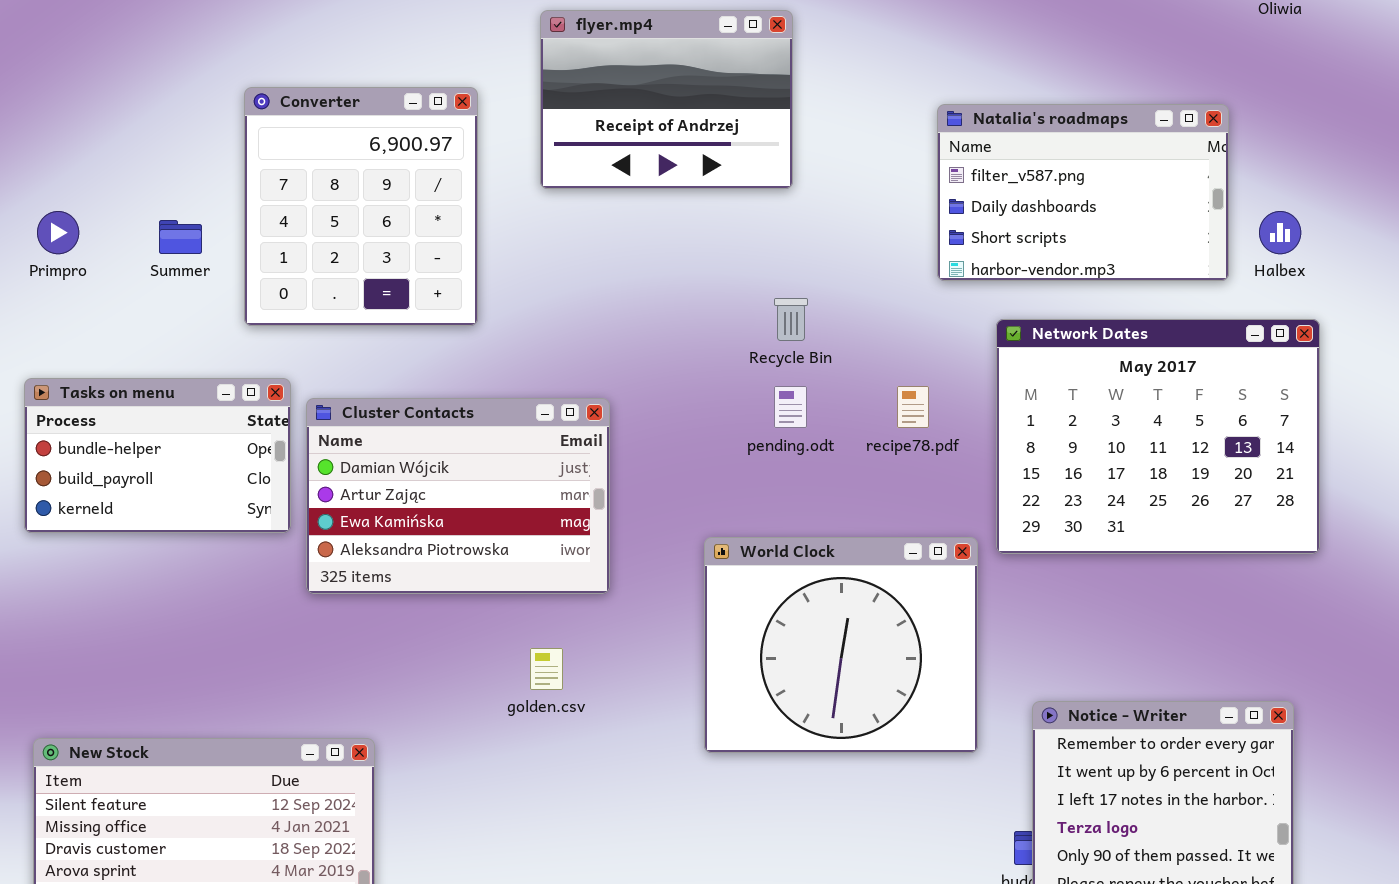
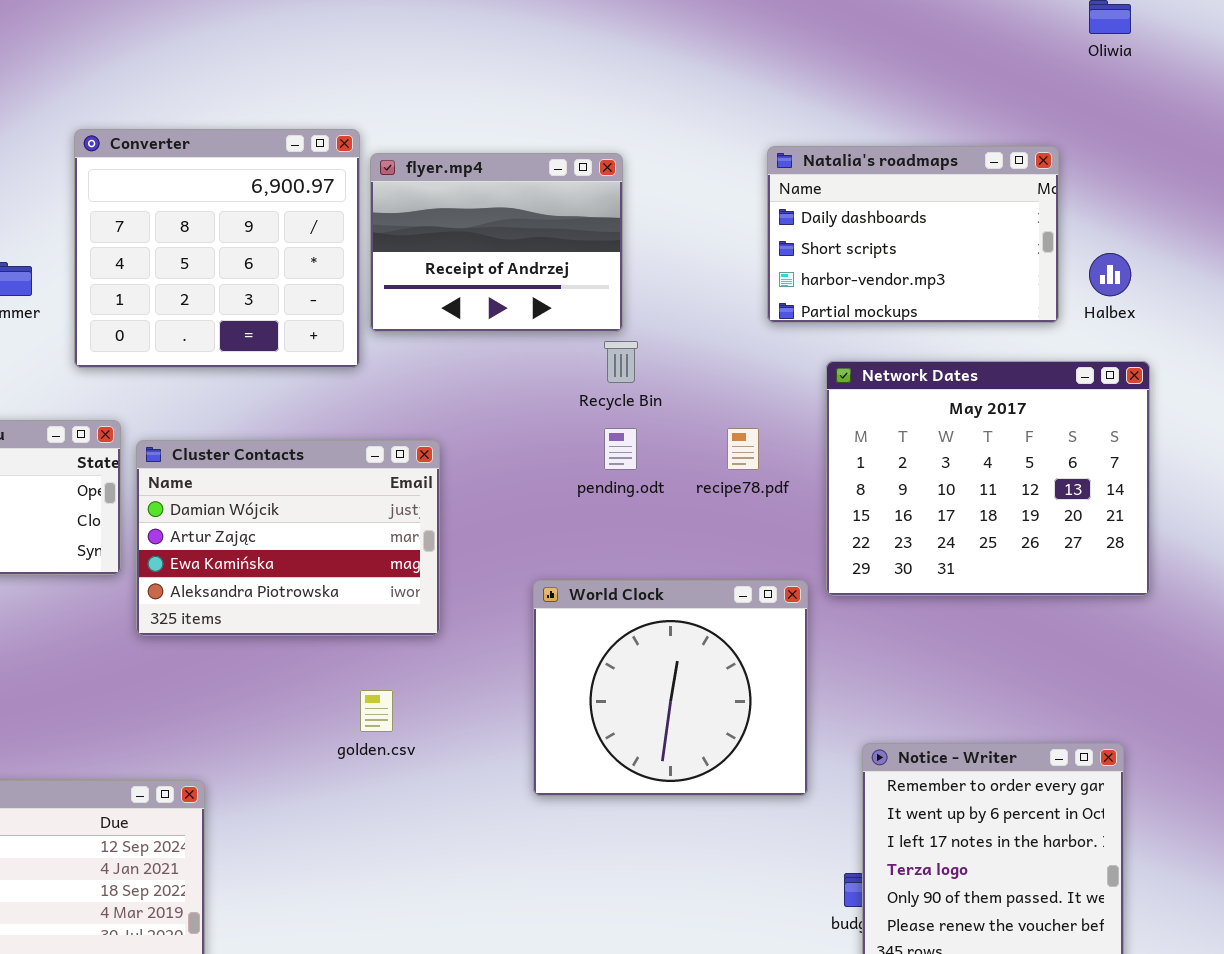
flyer.mp4: [540,10,793,189] -> [370,153,623,332], moved
Converter: [244,87,478,326] -> [74,129,360,368], resized
Natalia's roadmaps: [937,104,1229,281] -> [767,146,1059,323], scrolled down 1 row

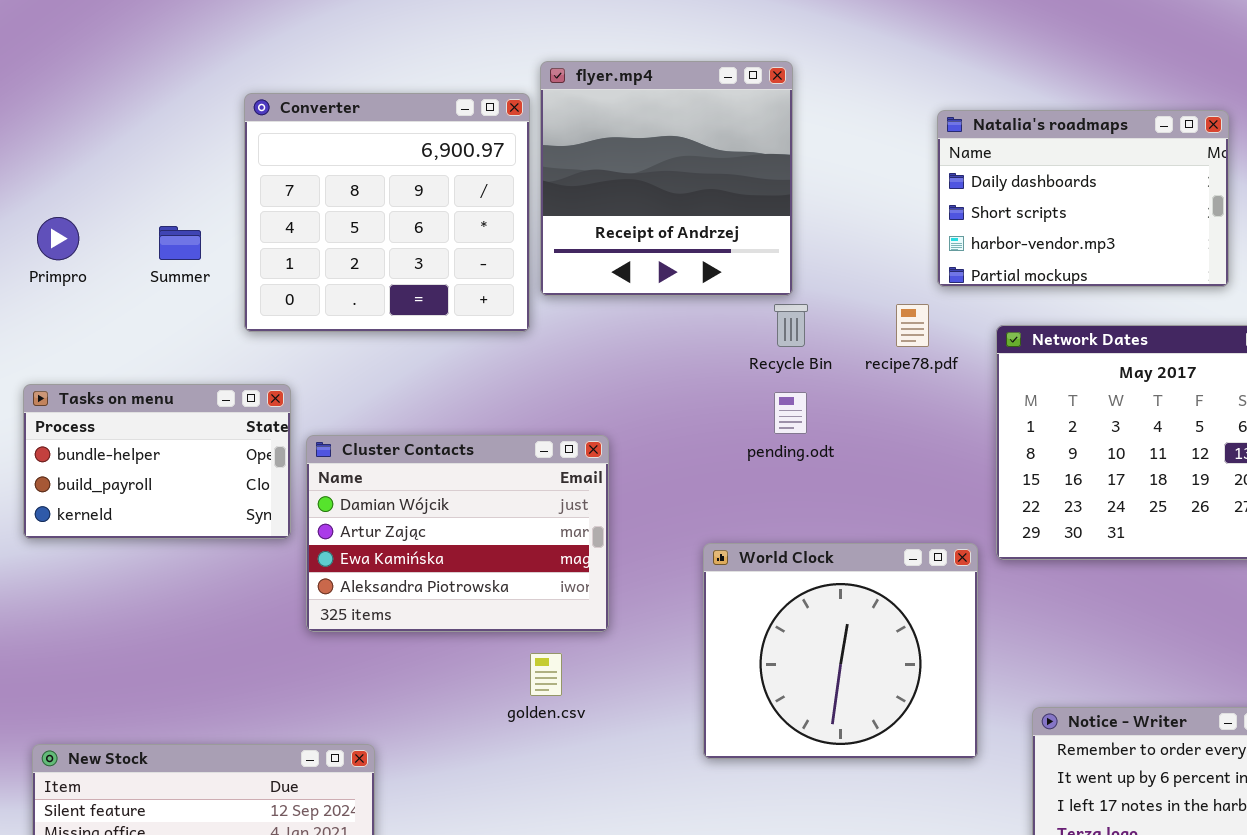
flyer.mp4: [370,153,623,332] -> [540,61,793,296], resized
recipe78.pdf: [727,428,759,470] -> [896,304,929,347], moved
Cluster Contacts: [136,440,440,636] -> [306,435,609,632], moved

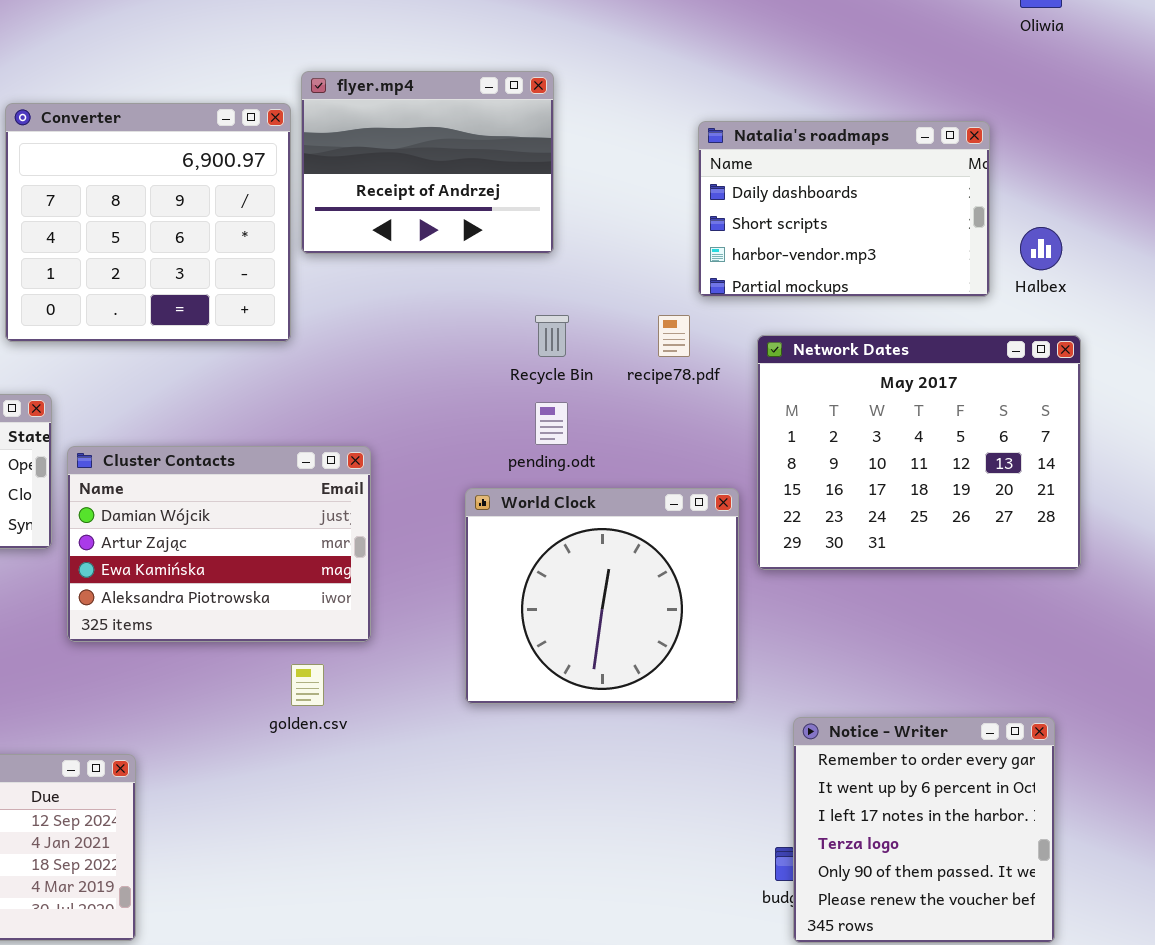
flyer.mp4: [540,61,793,296] -> [301,71,554,254], resized
World Clock: [703,543,978,759] -> [465,488,739,704], moved

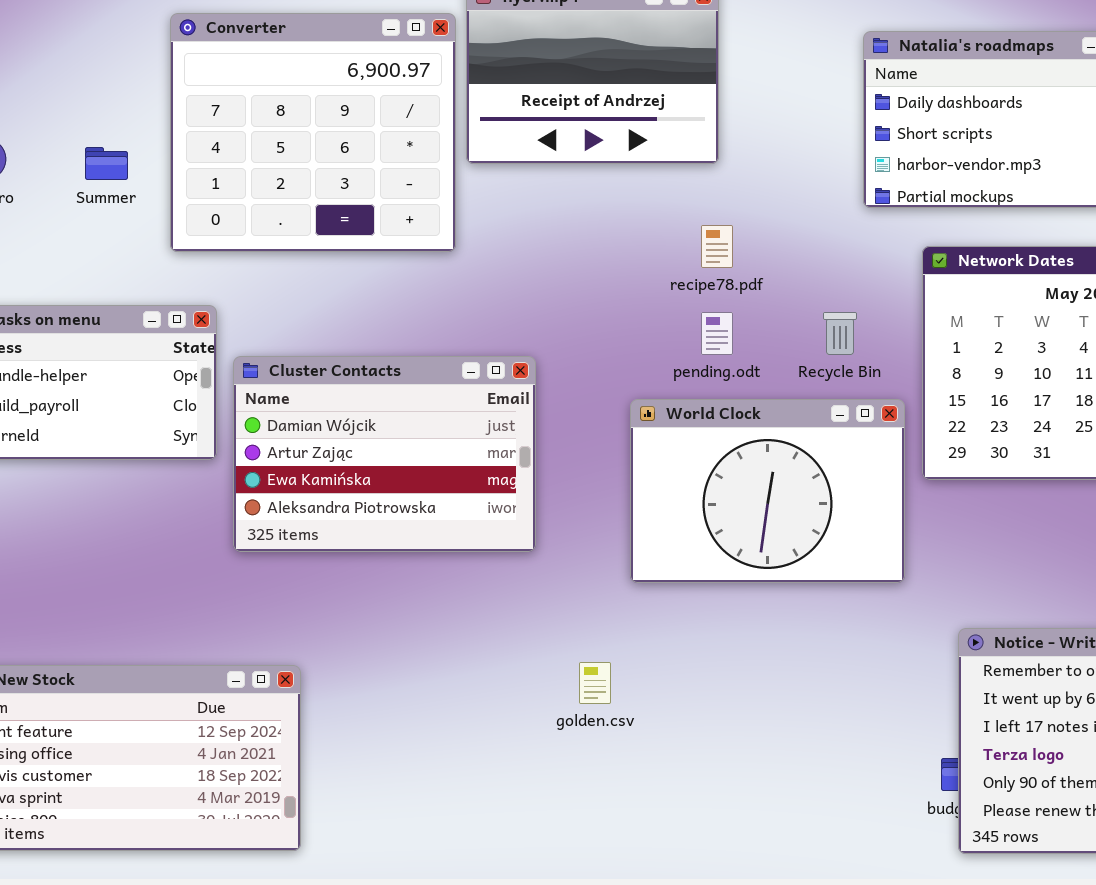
Recycle Bin: [535,315,569,357] -> [823,312,857,355], moved
recipe78.pdf: [658,315,690,357] -> [701,225,733,268], moved
World Clock: [465,488,739,704] -> [630,399,905,583], resized
golden.csv: [291,664,324,706] -> [579,662,611,704], moved

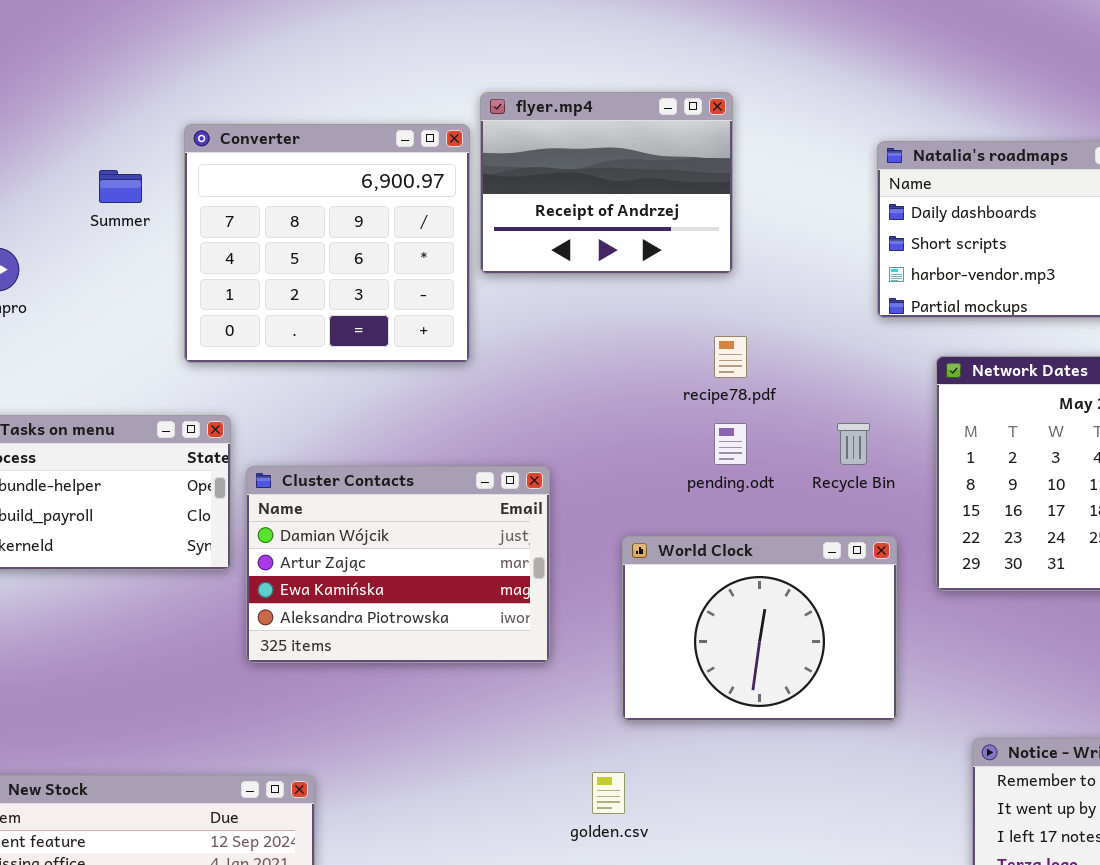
Summer: [85,147,128,180] -> [99,170,142,203], moved
World Clock: [630,399,905,583] -> [622,536,897,721], moved

